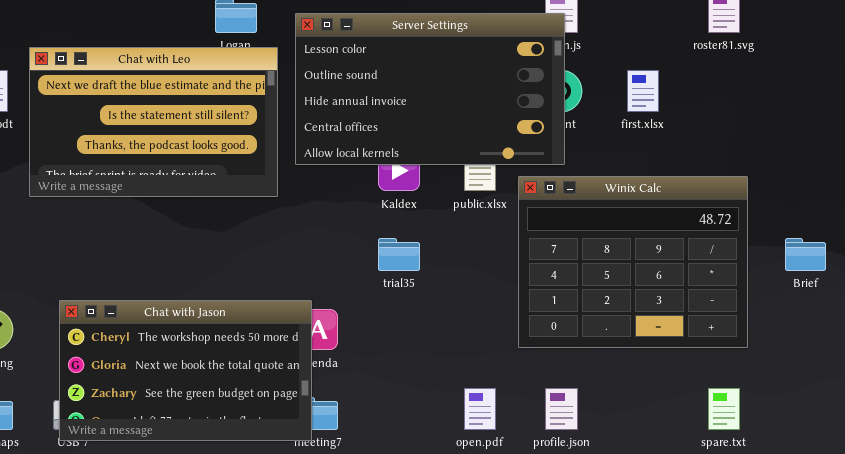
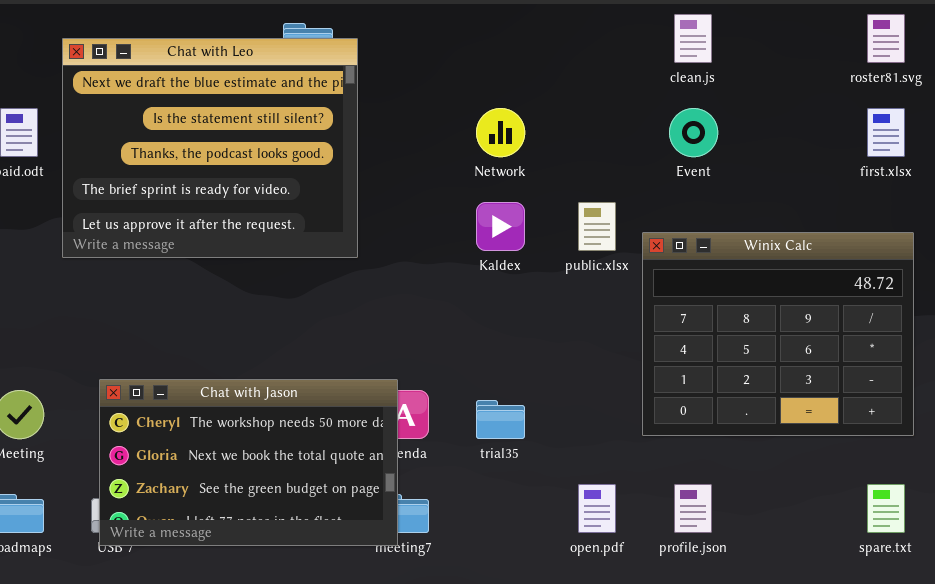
Server Settings: [295,13,565,165] -> none, closed
Chat with Leo: [29,47,278,197] -> [62,38,358,258], resized
first.xlsx: [627,70,659,112] -> [867,108,905,157], moved
trial35: [378,238,420,271] -> [476,400,525,439], moved

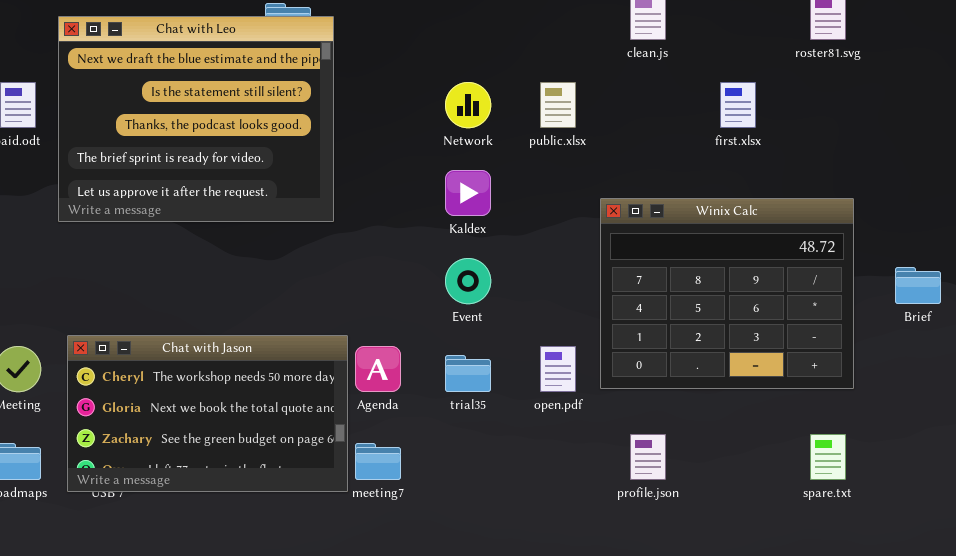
Event: [669,108,718,157] -> [445,258,491,304], moved
first.xlsx: [867,108,905,157] -> [720,82,756,128], moved
public.xlsx: [578,202,616,251] -> [540,82,576,128], moved
Chat with Jason: [99,379,398,546] -> [67,335,348,492], moved
open.pdf: [578,484,616,533] -> [540,346,576,392], moved

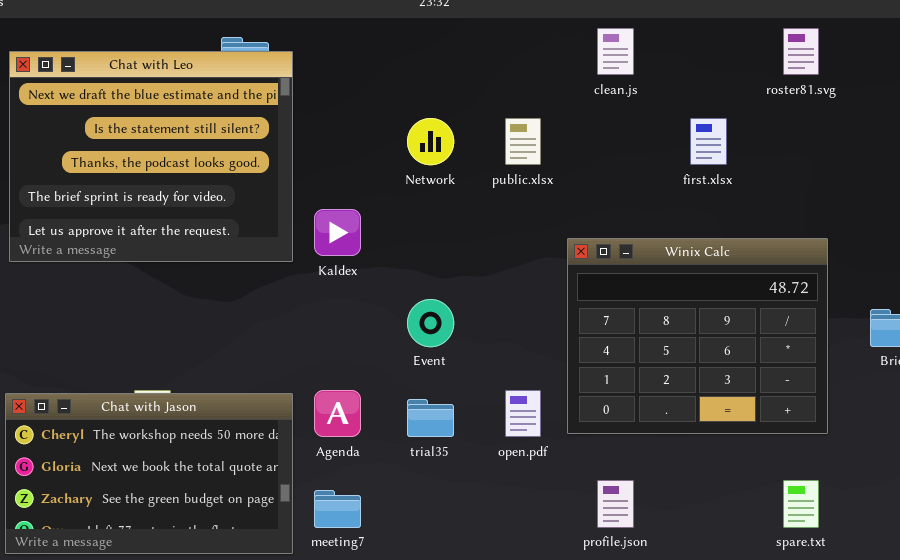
Kaldex: [445,170,491,216] -> [314,209,361,256], moved
Chat with Jason: [67,335,348,492] -> [5,393,293,554], moved

